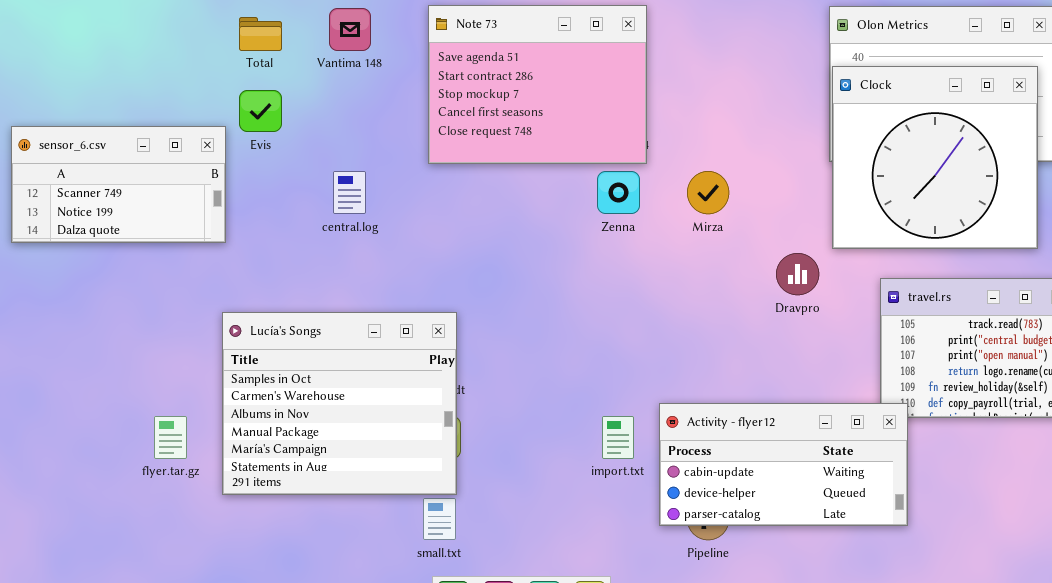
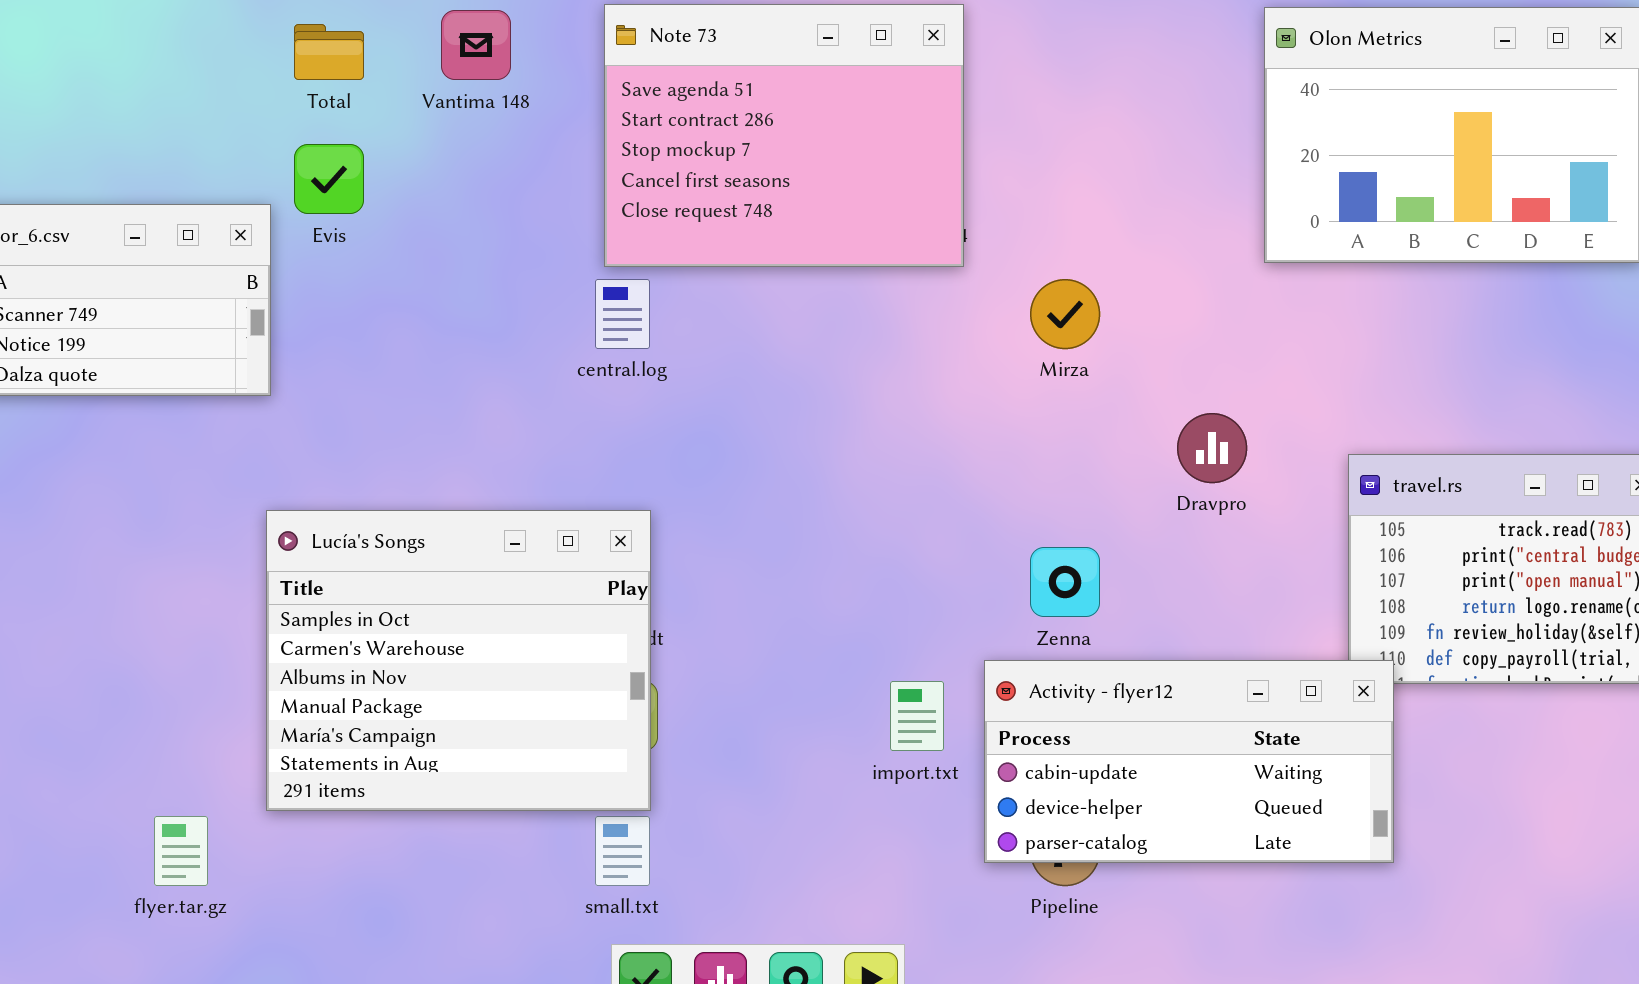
Clock: [832,66,1038,249] -> none, closed
central.log: [333,171,366,214] -> [595,279,650,349], moved
Zenna: [597,171,640,214] -> [1030,547,1100,617], moved
flyer.tar.gz: [154,416,187,459] -> [154,816,208,886], moved

